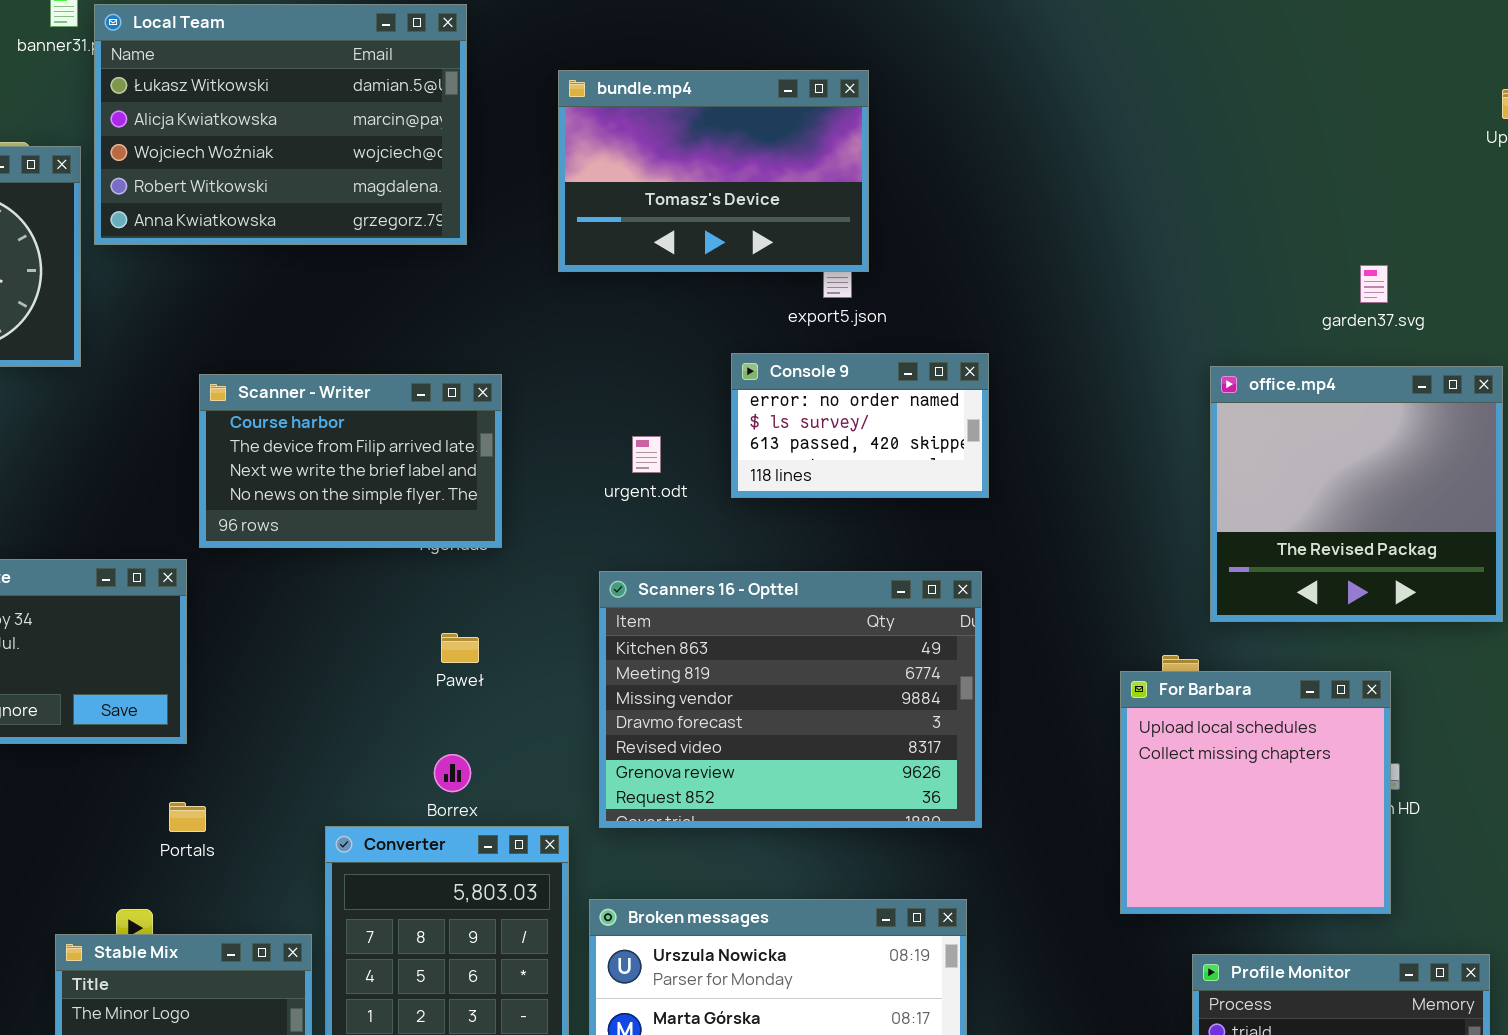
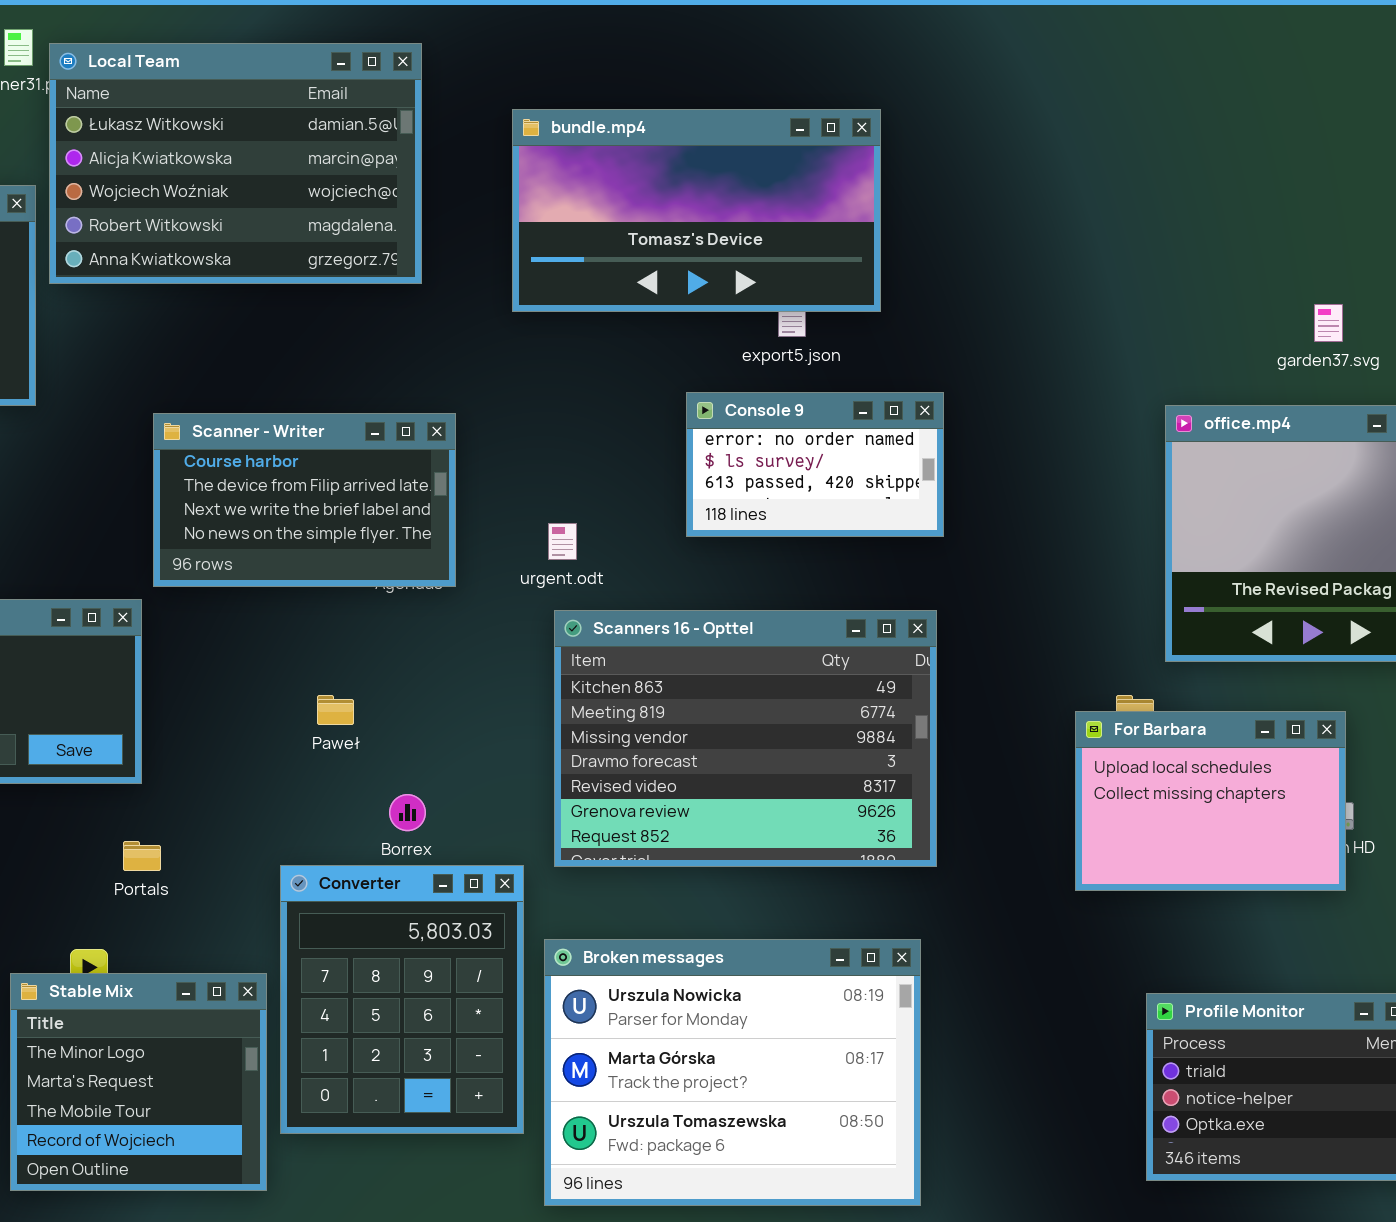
bundle.mp4: [558,70,869,272] -> [512,109,881,312], resized
urgent.odt: [632,436,661,473] -> [548,523,577,560], moved
Paweł: [441,633,479,663] -> [317,695,354,725], moved
For Barbara: [1120,671,1391,914] -> [1075,711,1346,891], resized

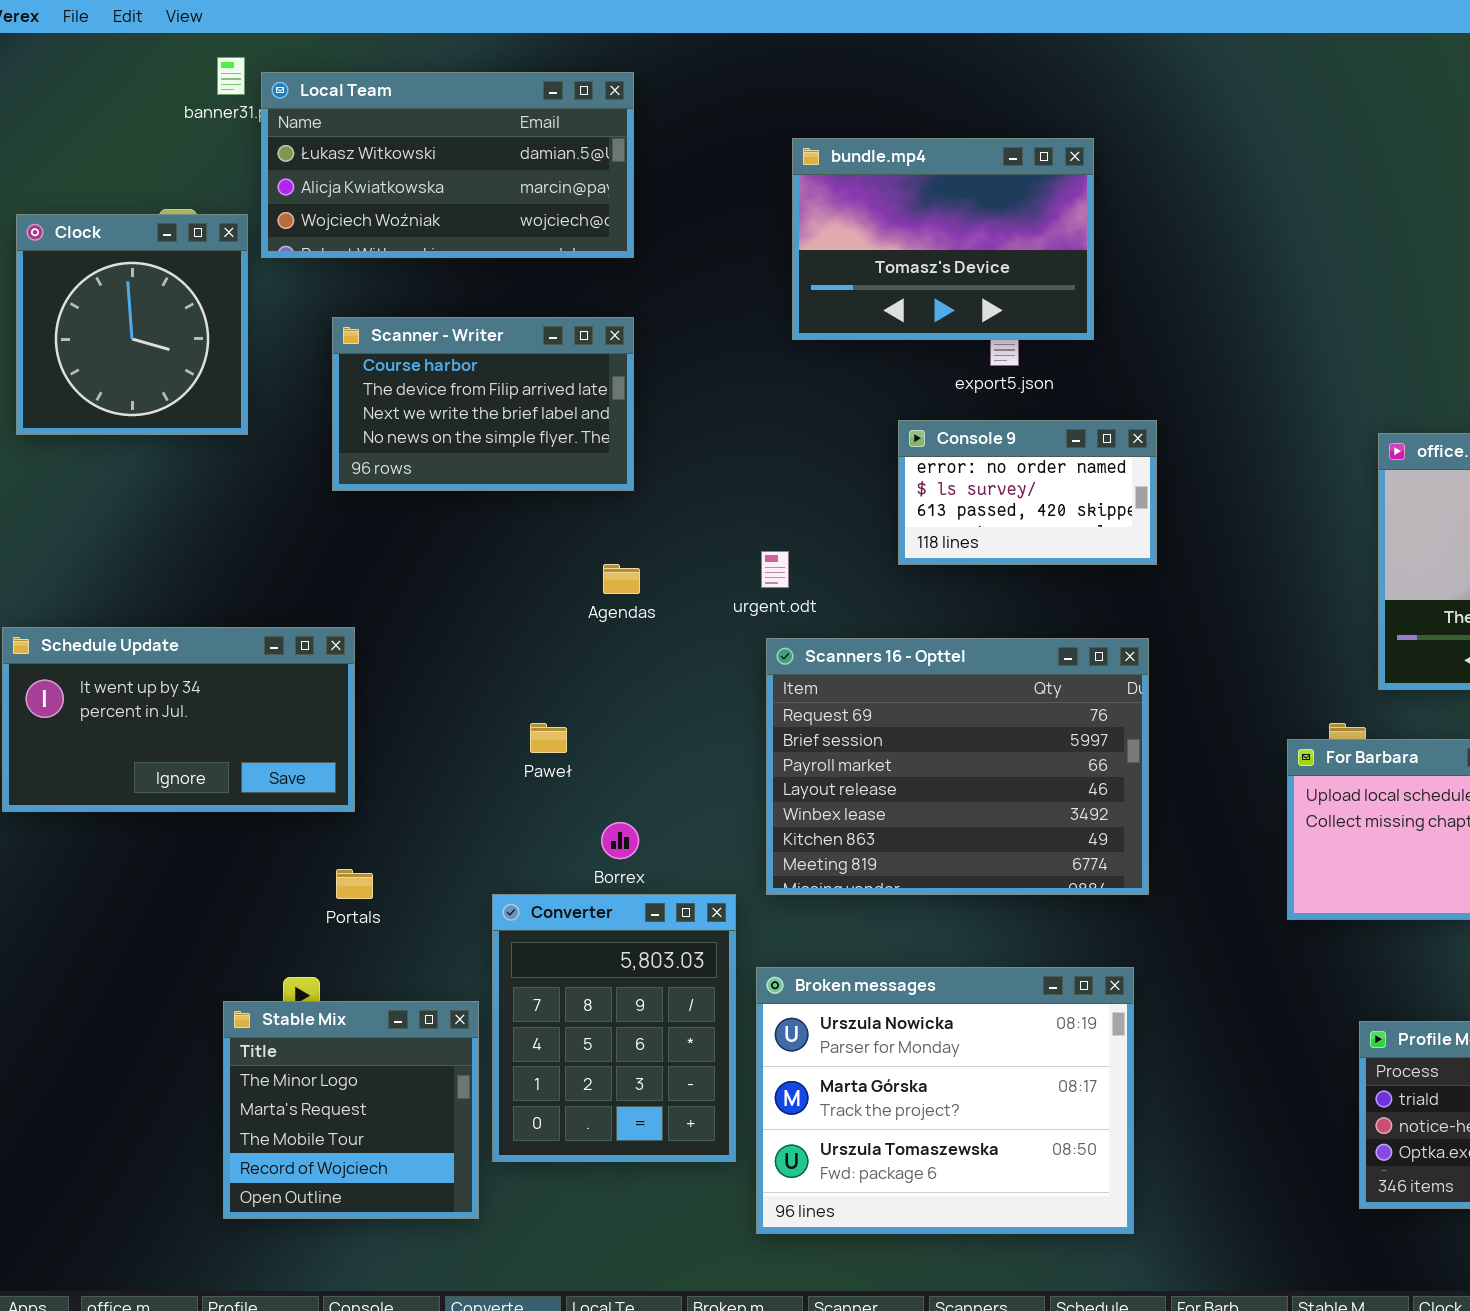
Local Team: [49,43,422,284] -> [261,72,634,258], resized
bundle.mp4: [512,109,881,312] -> [792,138,1094,340], resized
Scanner - Writer: [153,413,456,587] -> [332,317,634,491], moved
Scanners 16 - Opttel: [554,610,937,867] -> [766,638,1149,895], scrolled up 5 rows

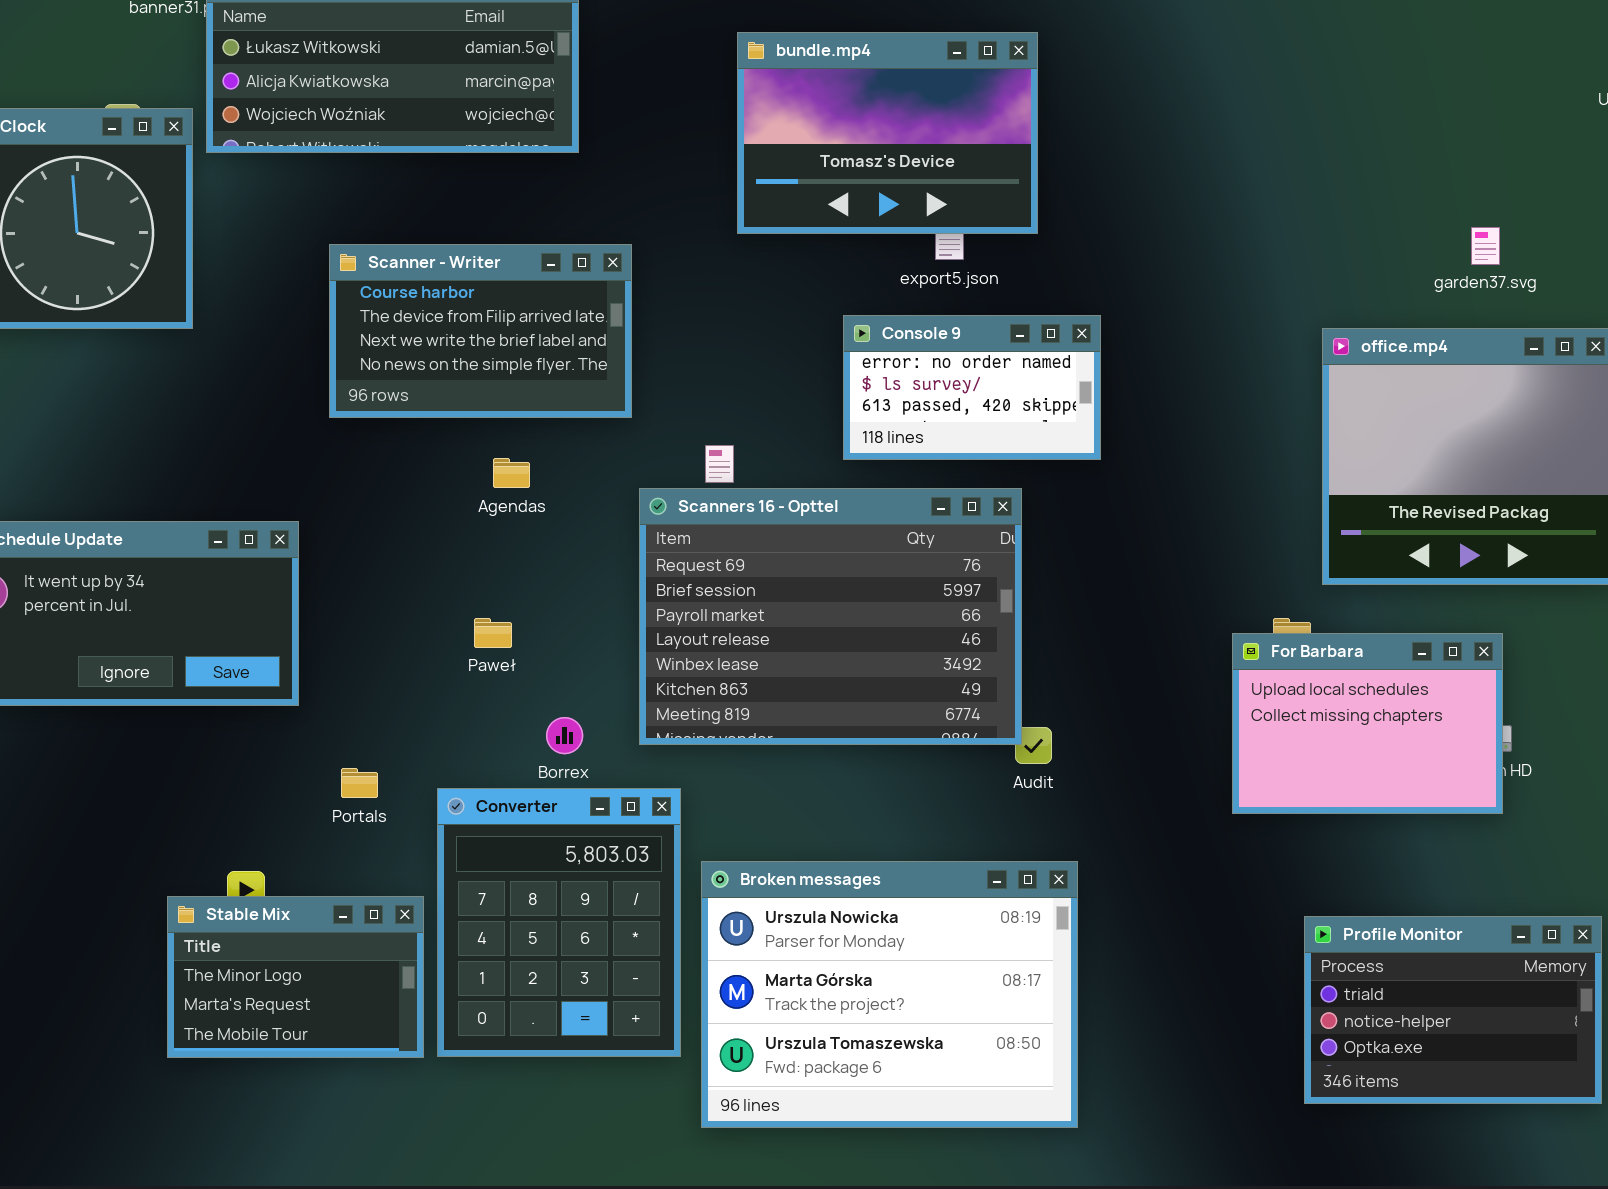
Scanner - Writer: [332,317,634,491] -> [329,244,632,418], moved
Agendas: [603,564,640,594] -> [493,458,530,488], moved
Scanners 16 - Opttel: [766,638,1149,895] -> [639,488,1022,745], moved
Portals: [336,869,373,899] -> [341,768,378,798], moved
Stable Mix: [223,1001,479,1219] -> [167,896,424,1058], resized

